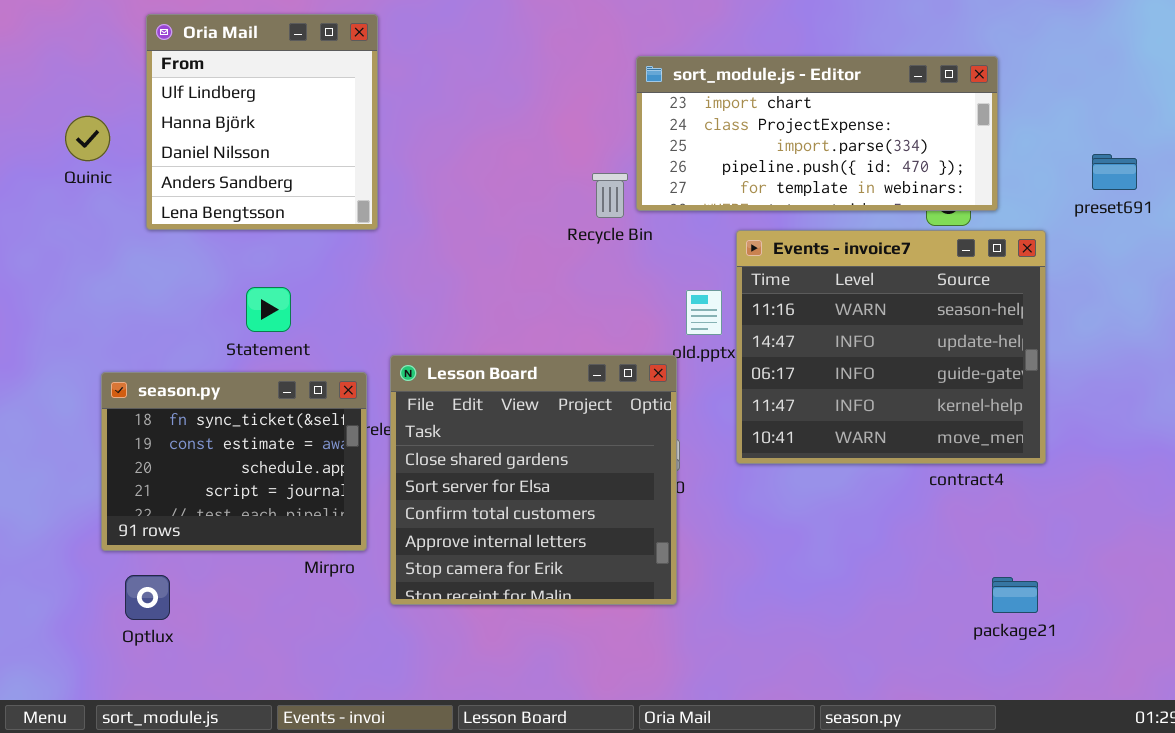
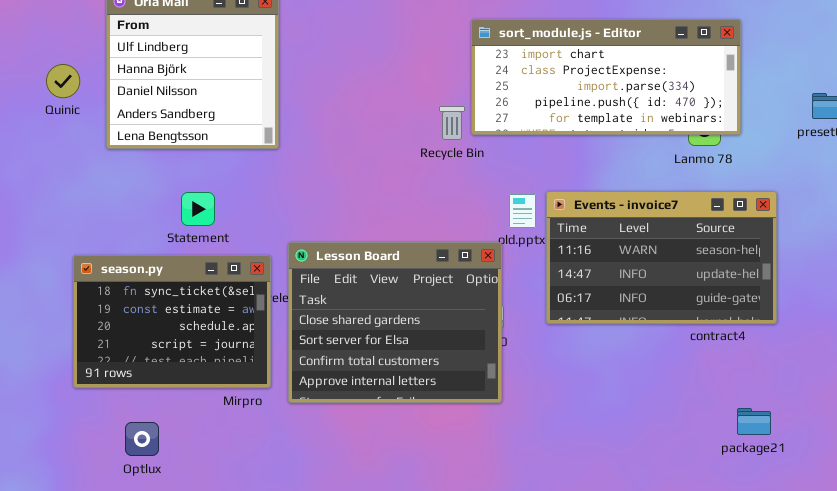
Events - invoice7: [736,230,1046,464] -> [546,191,777,324], resized
Lesson Board: [390,355,677,605] -> [288,242,502,403], resized
Optlux: [125,575,170,620] -> [125,422,159,456], moved

